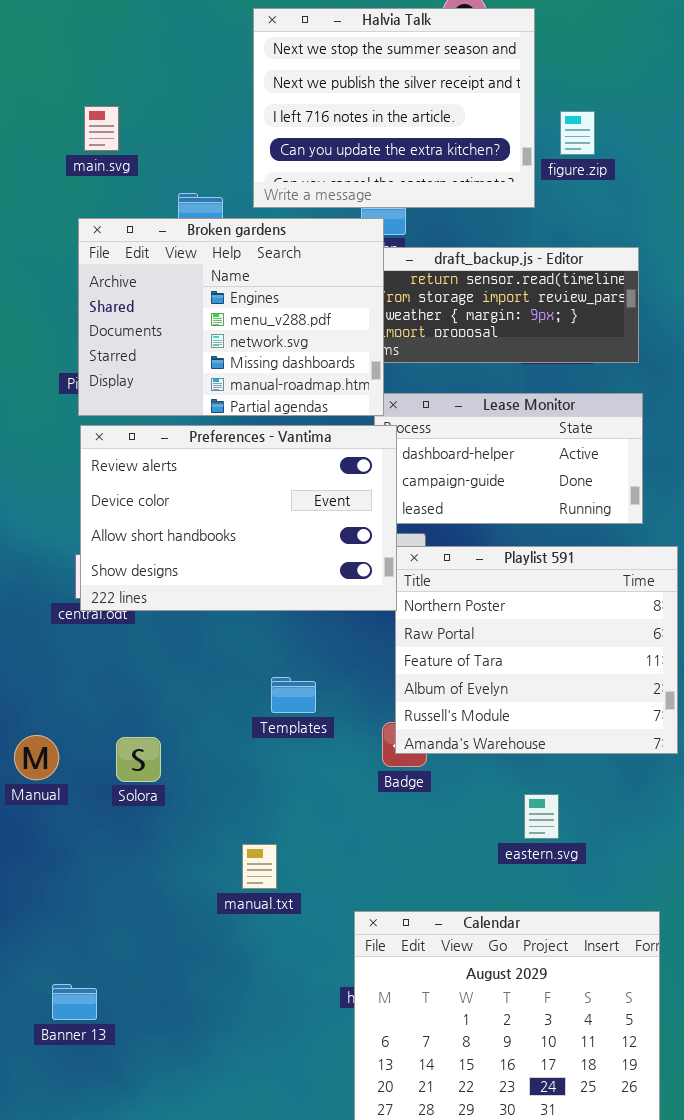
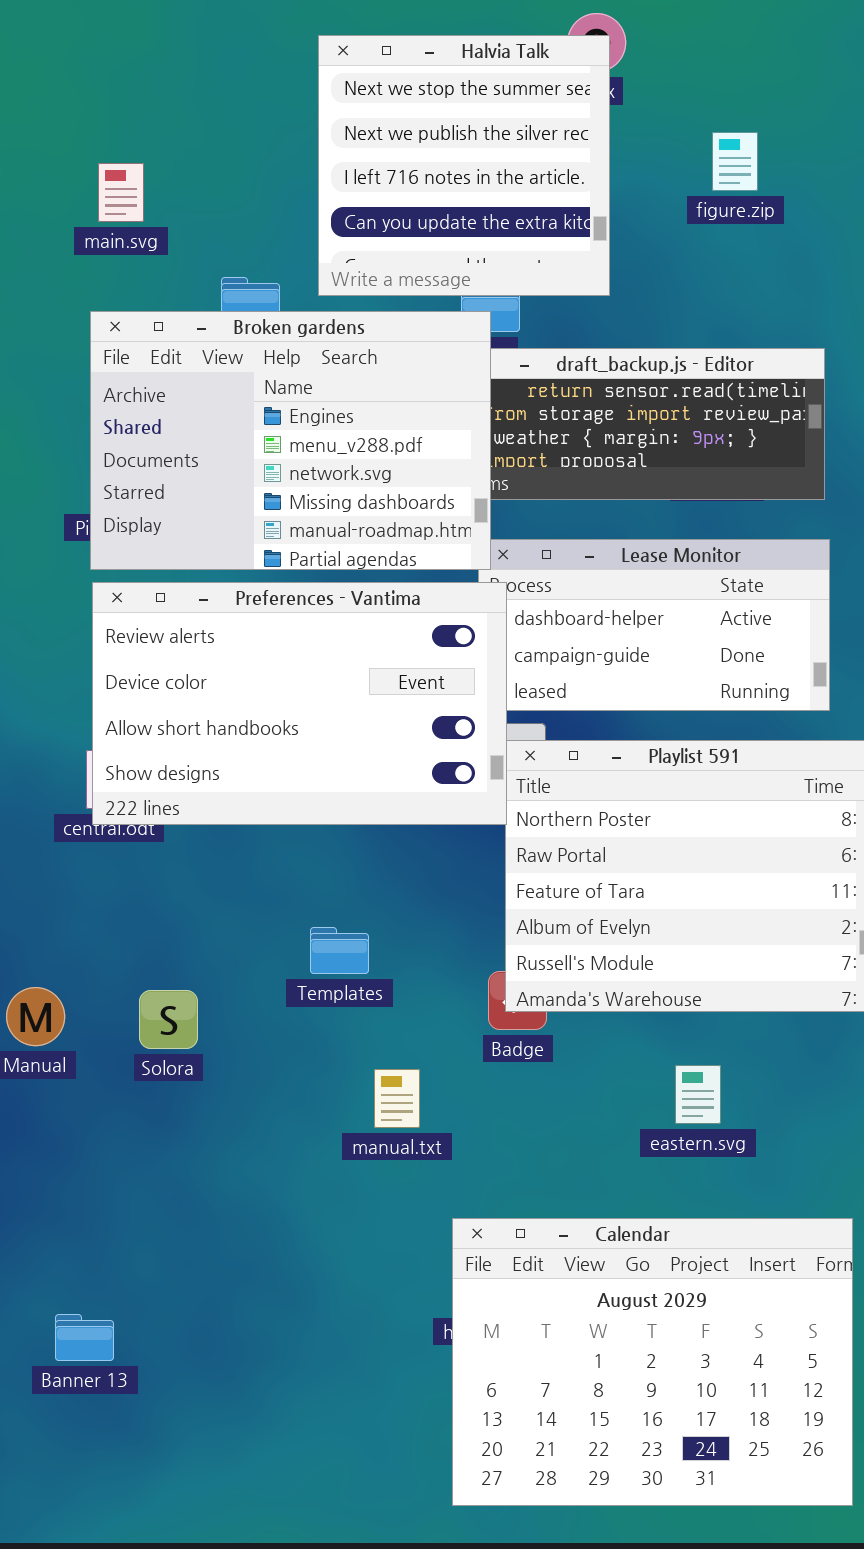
Halvia Talk: [253,8,535,208] -> [318,35,610,296], resized
figure.zip: [560,111,595,155] -> [712,132,758,191], moved
Templates: [271,677,316,713] -> [310,927,369,974], moved
manual.txt: [242,844,277,889] -> [374,1069,420,1128], moved

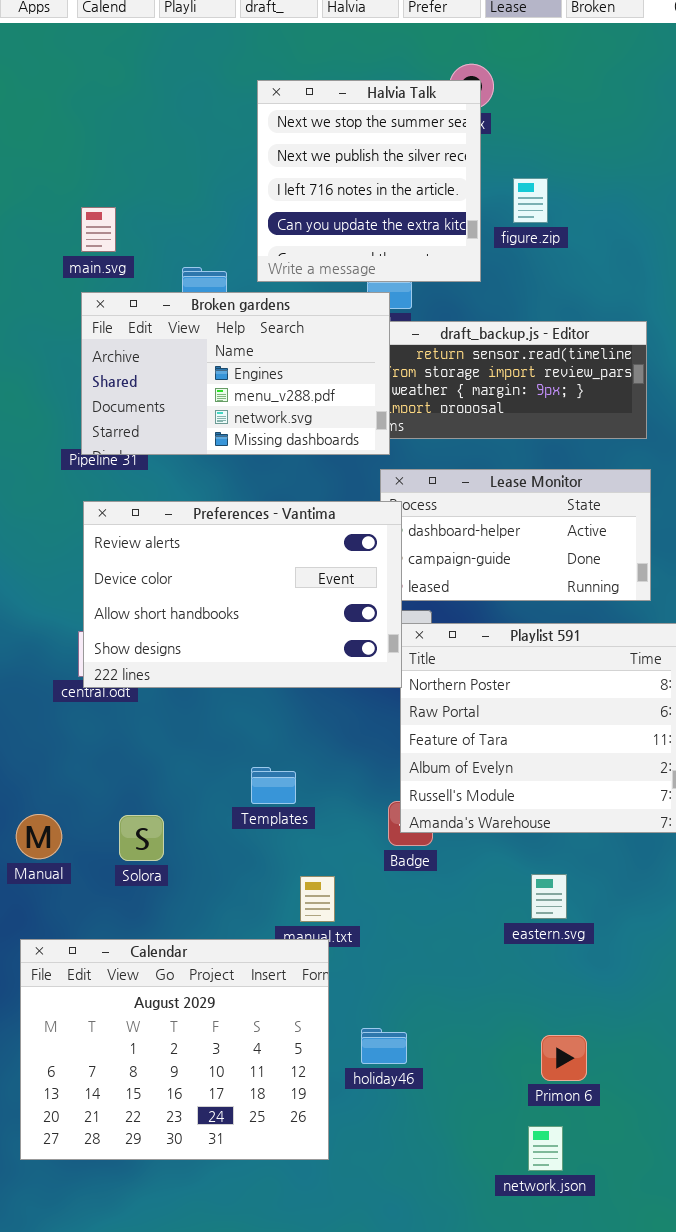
figure.zip: [712,132,758,191] -> [513,178,548,223], moved
main.svg: [98,163,144,222] -> [81,207,116,252], moved
Broken gardens: [90,311,491,570] -> [81,292,390,455], resized
Calendar: [452,1218,853,1506] -> [20,939,329,1160], moved

